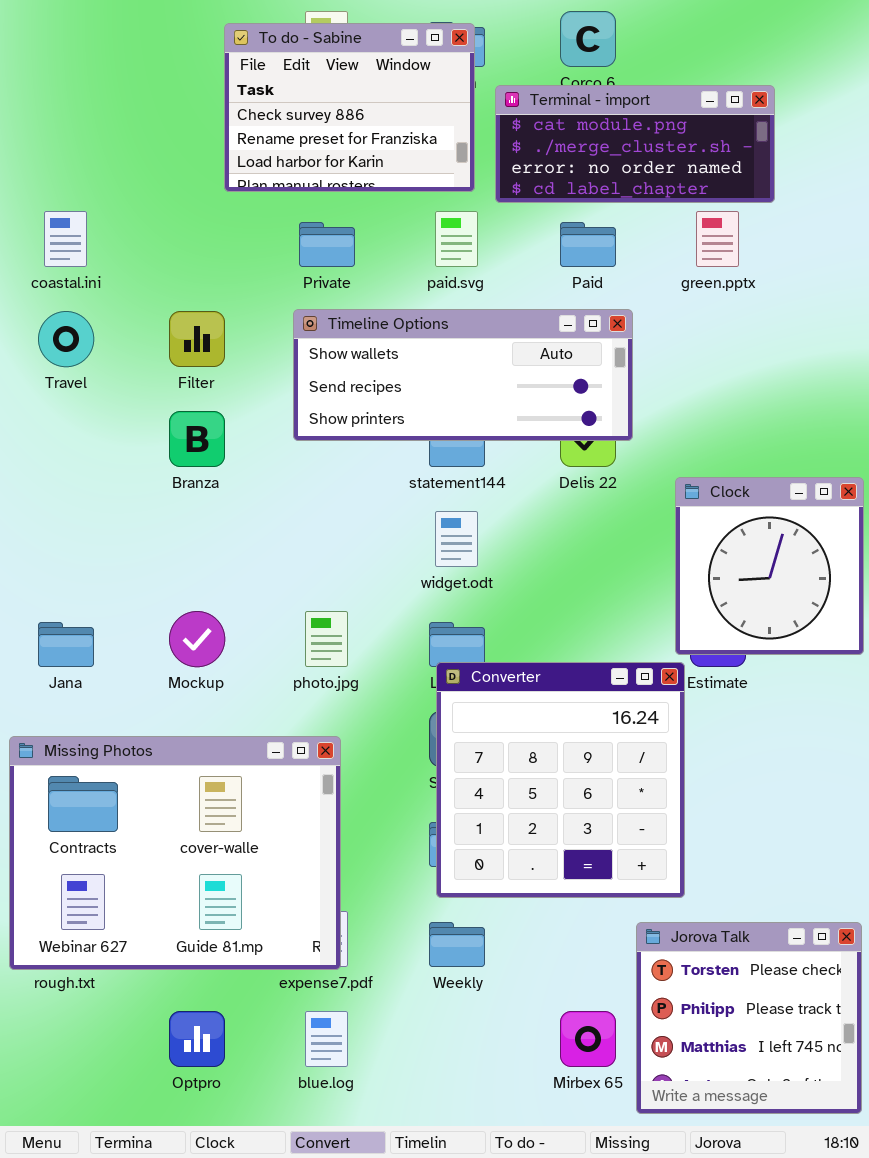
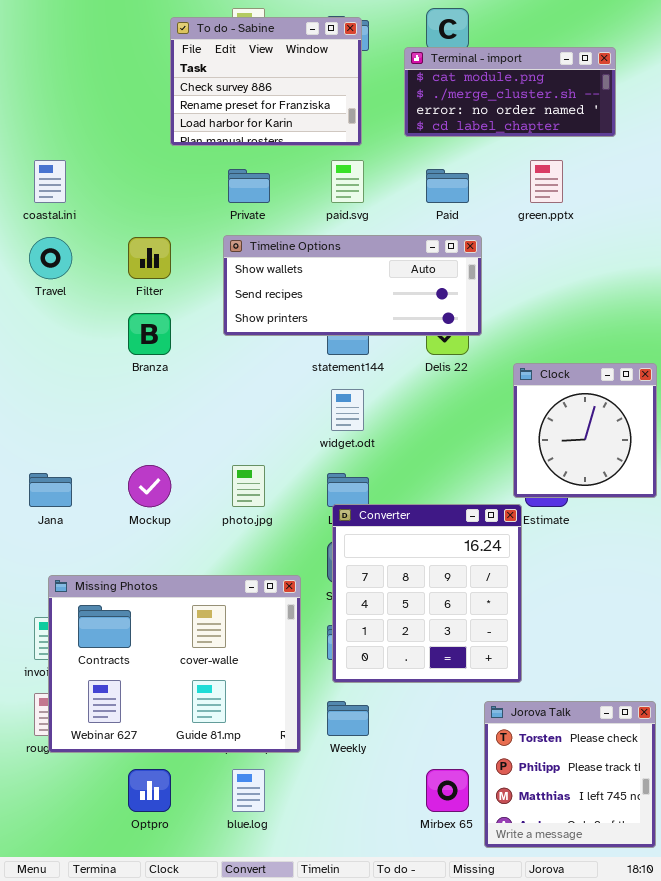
Terminal - import: [495,85,775,203] -> [404,47,616,137], moved
Missing Photos: [9,736,341,970] -> [48,575,301,753], moved

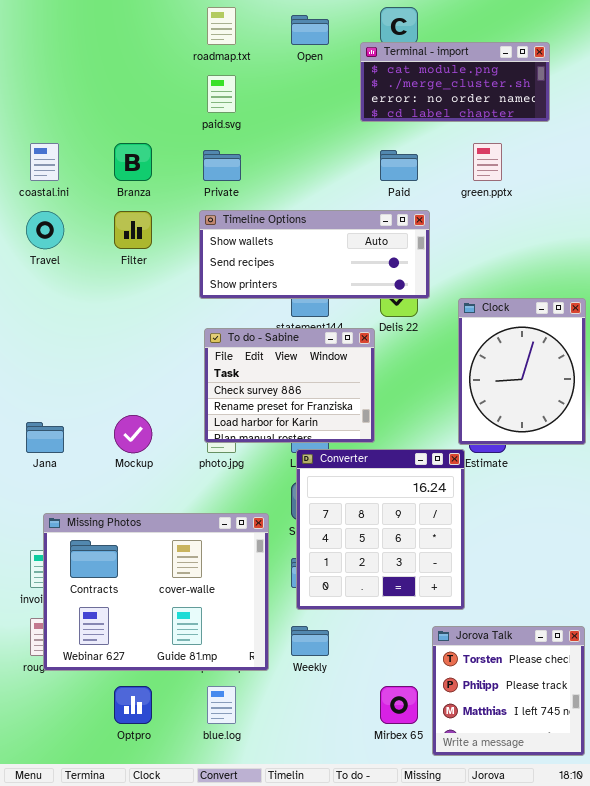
To do - Sabine: [170,17,362,146] -> [204,328,375,443], moved
paid.svg: [331,160,364,203] -> [207,75,236,113], moved
Branza: [128,313,171,355] -> [114,143,152,181], moved
Clock: [513,363,657,498] -> [458,298,586,445], resized

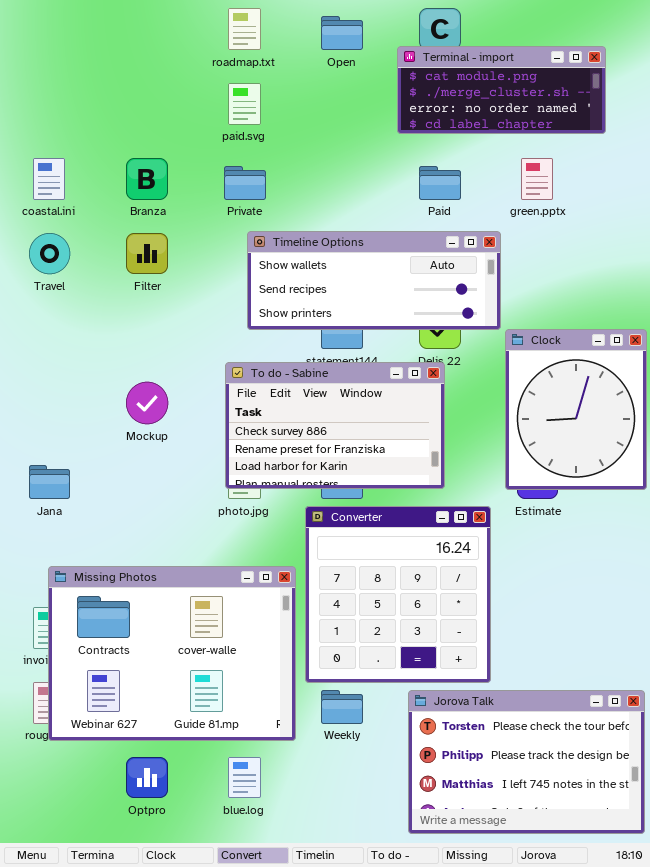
Timeline Options: [199,210,430,299] -> [247,231,501,330], moved
To do - Sabine: [204,328,375,443] -> [225,362,445,489], resized
Mockup: [114,415,152,453] -> [126,382,168,424], moved
Converter: [296,449,465,610] -> [305,506,491,683], moved
Jorova Talk: [432,626,585,756] -> [408,690,645,834], resized

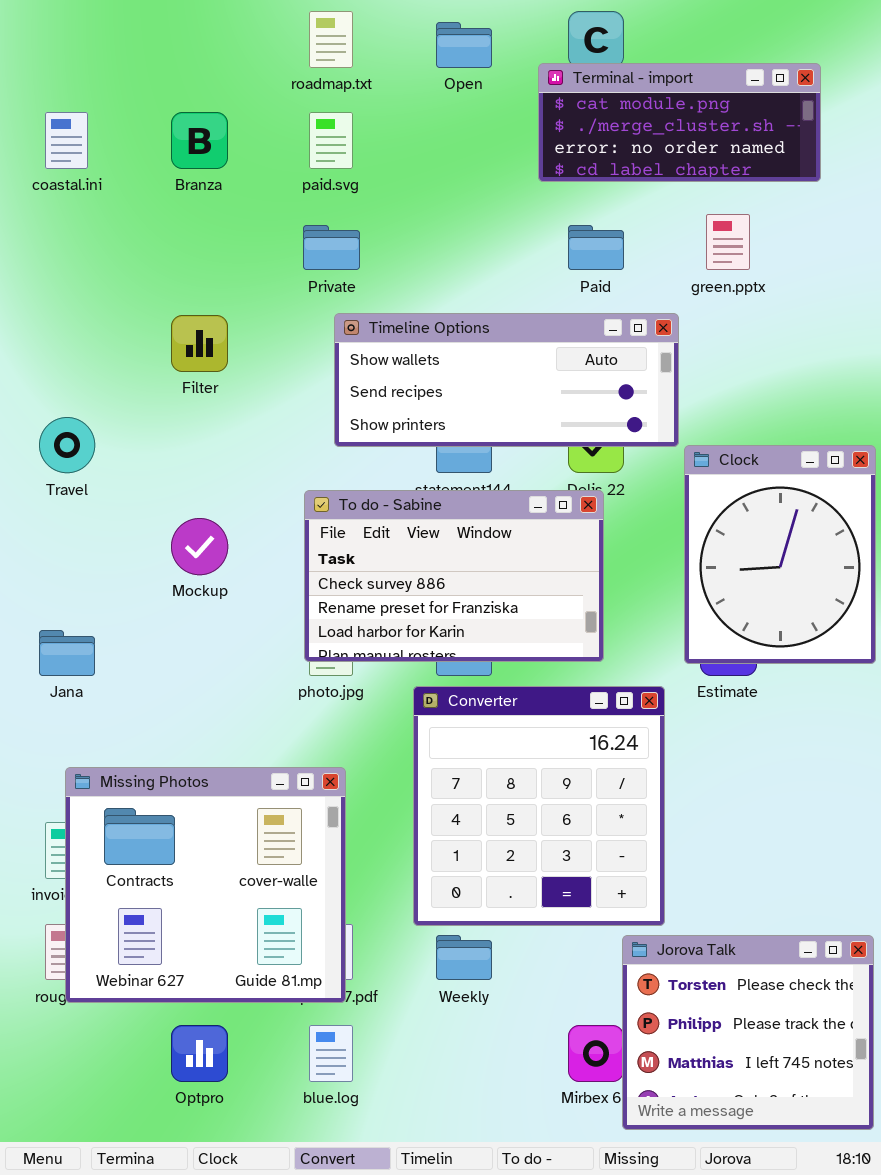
coastal.ini: [33,158,65,200] -> [45,112,88,169], moved
Branza: [126,158,168,200] -> [171,112,228,169], moved
Travel: [29,233,70,274] -> [39,417,95,473], moved
Missing Photos: [48,566,296,741] -> [65,767,346,1003], resized
Jorova Talk: [408,690,645,834] -> [622,935,874,1130], resized

